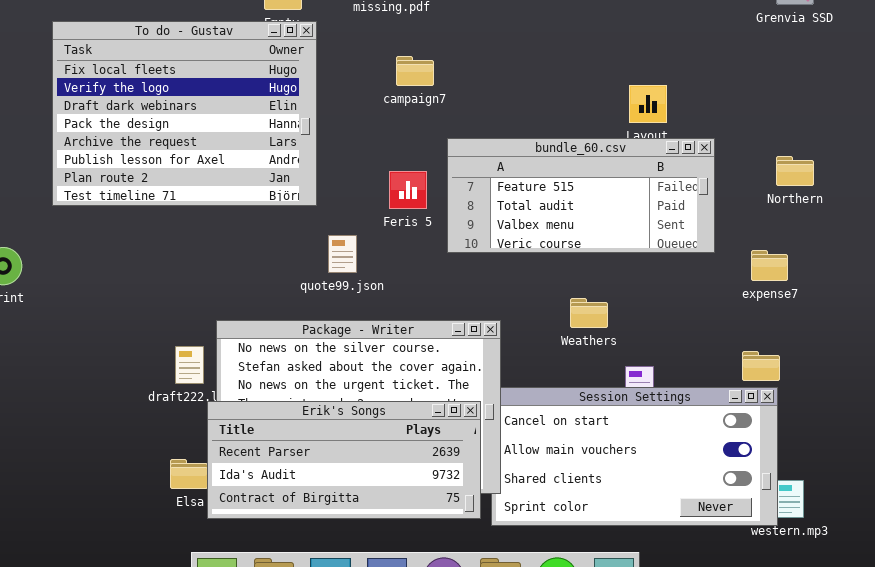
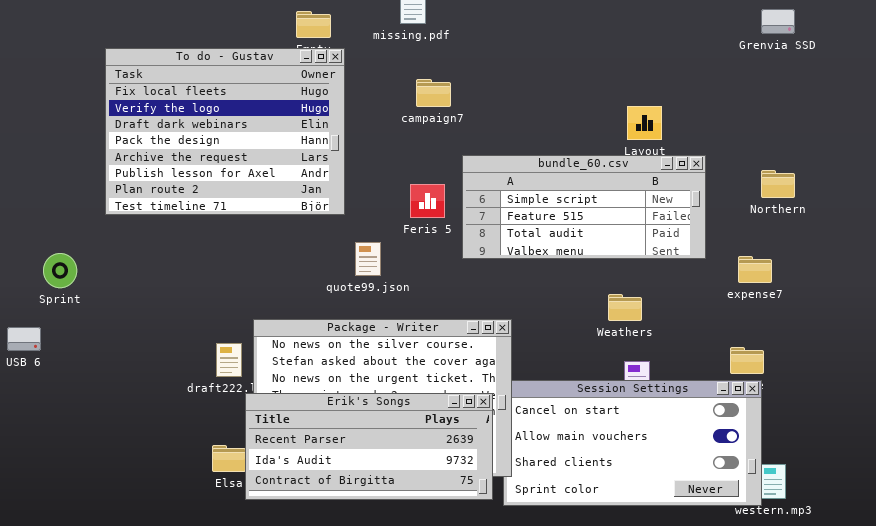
bundle_60.csv: [447,138,715,253] -> [462,155,706,259], scrolled up 1 row
Weathers: [570,298,608,328] -> [608,294,642,321], moved

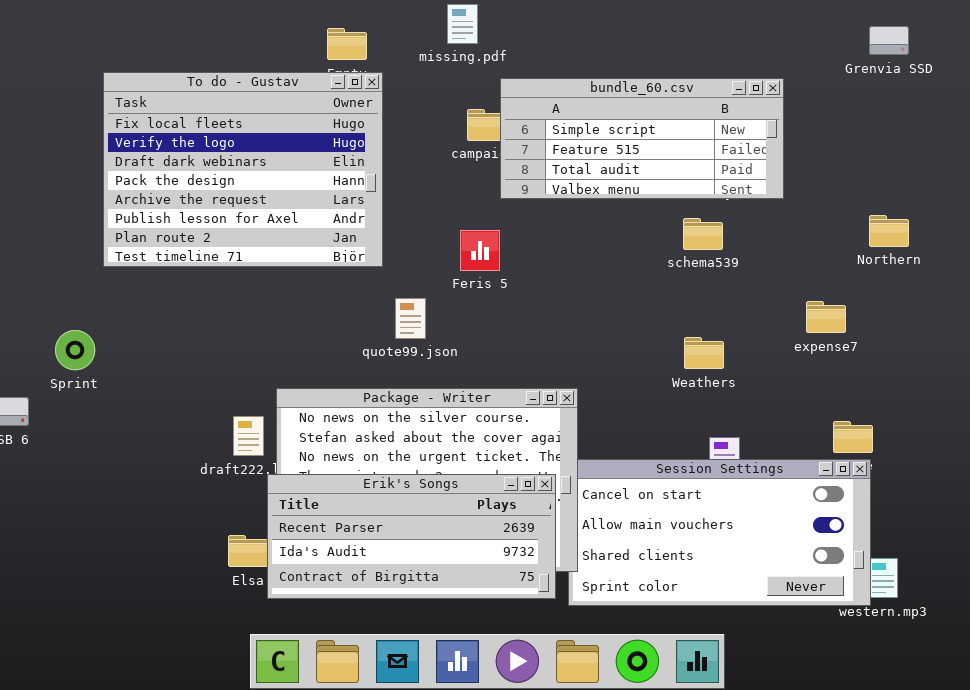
bundle_60.csv: [462,155,706,259] -> [500,78,784,199], moved
Sprint: [43,253,77,288] -> [55,330,95,370], moved
expense7: [738,256,772,283] -> [806,301,846,333], moved
Weathers: [608,294,642,321] -> [684,337,724,369], moved

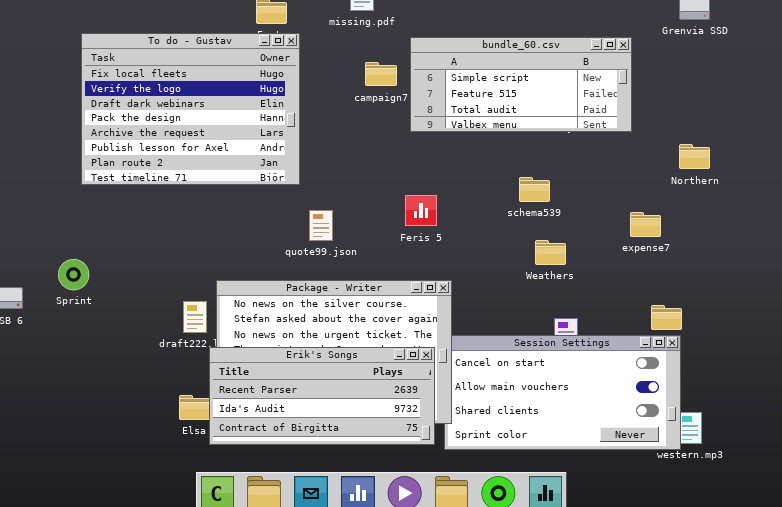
bundle_60.csv: [500,78,784,199] -> [410,37,632,132], moved
schema539: [683,218,723,250] -> [519,177,550,202], moved
Feris 5: [460,230,500,271] -> [405,195,437,226], moved
Sprint: [55,330,95,370] -> [58,259,89,290], moved

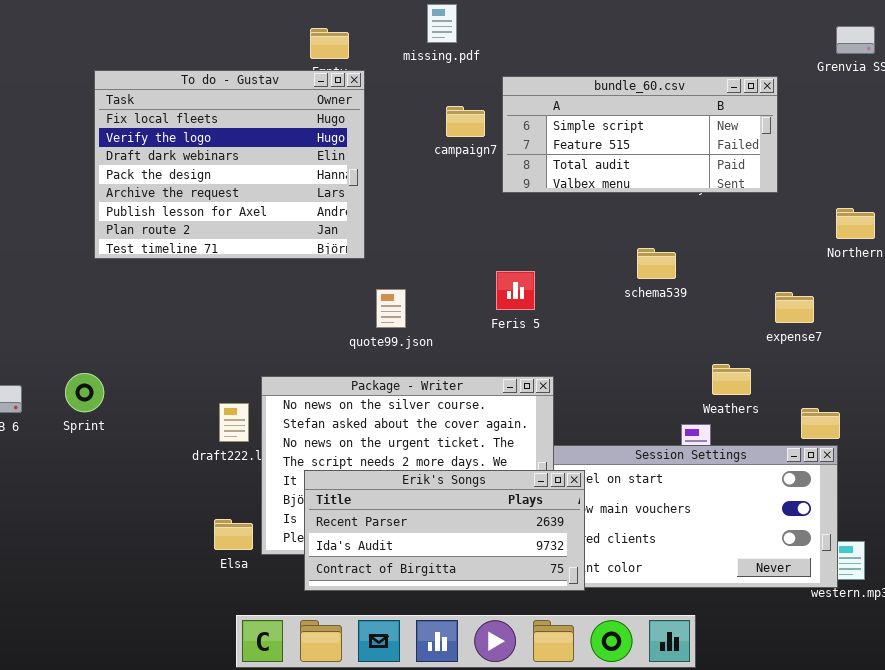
Weathers: [535,240,566,265] -> [712,364,751,395], moved
Sprint: [58,259,89,290] -> [65,373,104,412], moved
Erik's Songs: [209,347,435,445] -> [304,470,585,591], moved

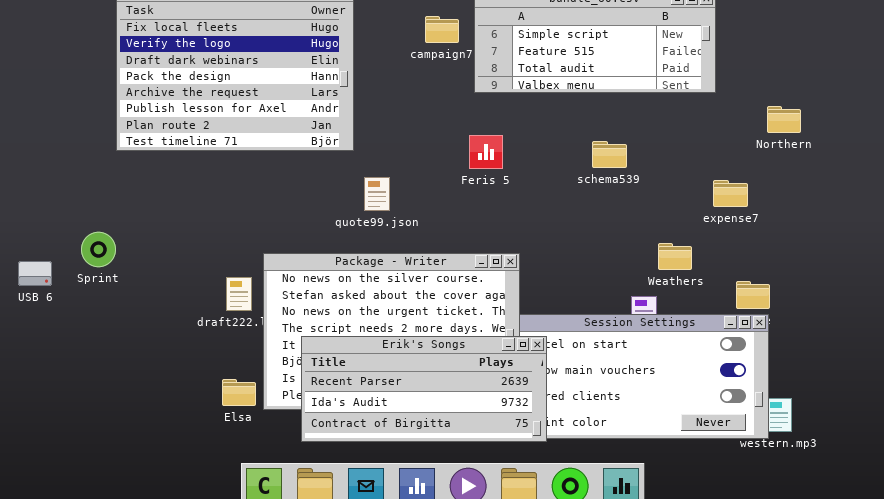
Feris 5: [496,271,535,310] -> [469,135,503,169], moved
Sprint: [65,373,104,412] -> [81,232,116,267], moved

